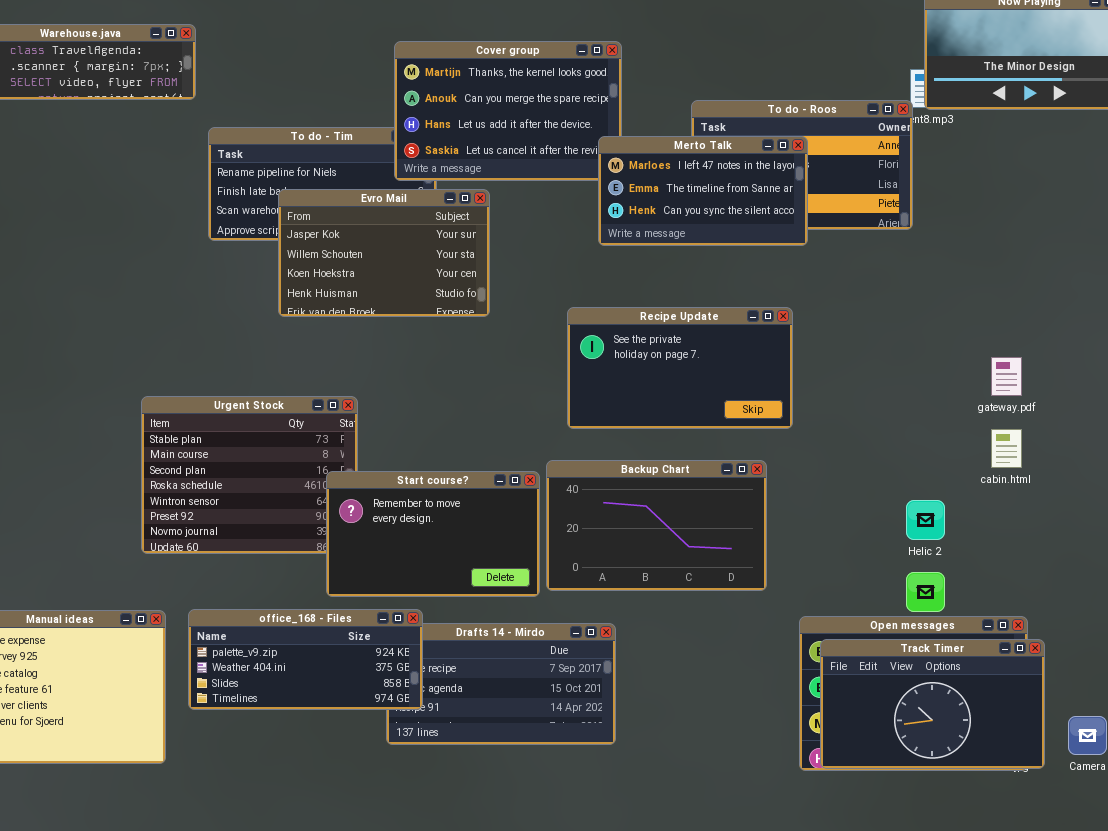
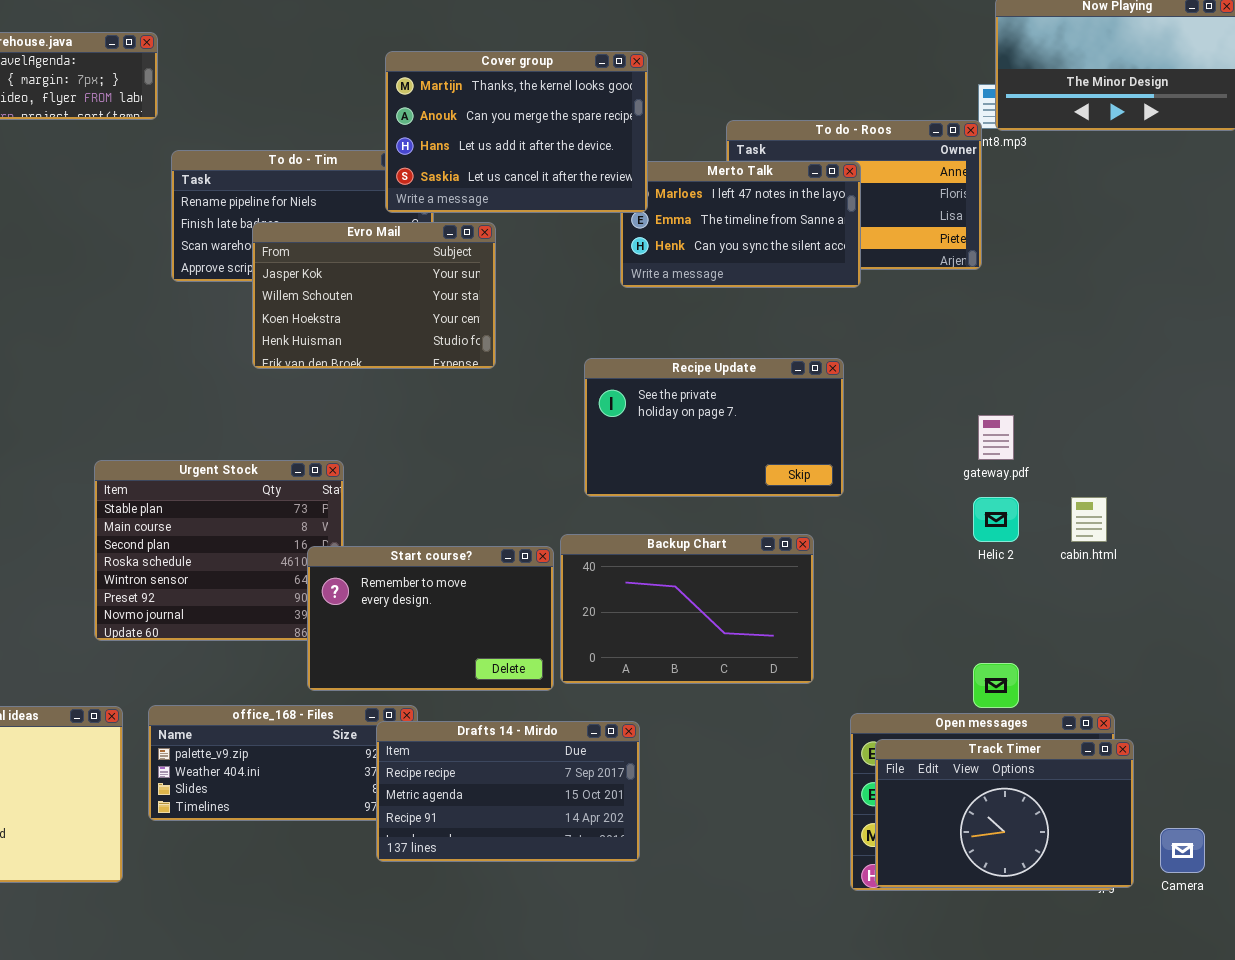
Cover group: [394,41,622,181] -> [385,51,648,213], raised
gateway.pdf: [991,357,1022,396] -> [978,415,1014,460], moved
Helic 2: [906,500,945,540] -> [973,497,1019,542], moved
Drafts 14 - Mirdo: [386,623,616,745] -> [376,721,640,862], raised

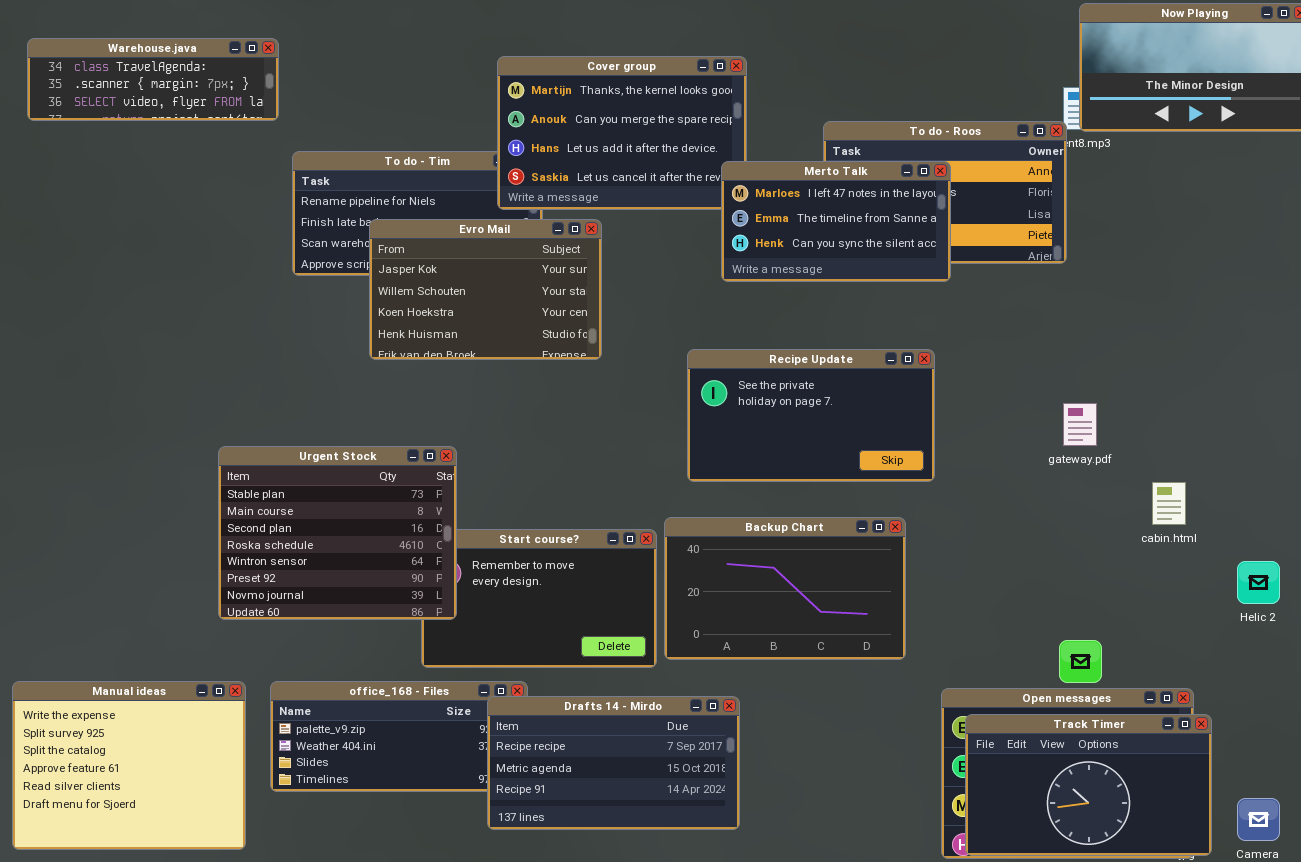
Merto Talk: [620,161,861,288] -> [721,161,951,282], raised
Urgent Stock: [94,460,344,641] -> [218,446,457,620], raised
Helic 2: [973,497,1019,542] -> [1237,561,1280,604], moved

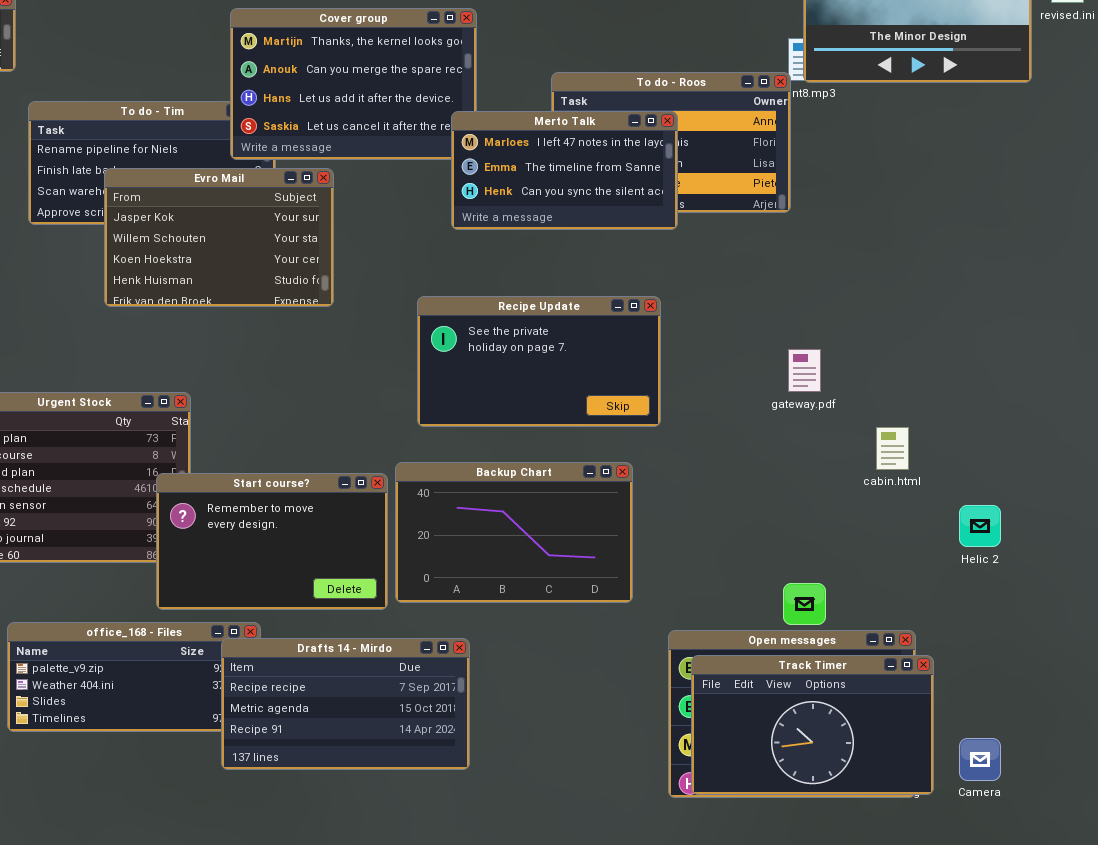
Start course?: [421,529,657,668] -> [156,473,388,610], raised

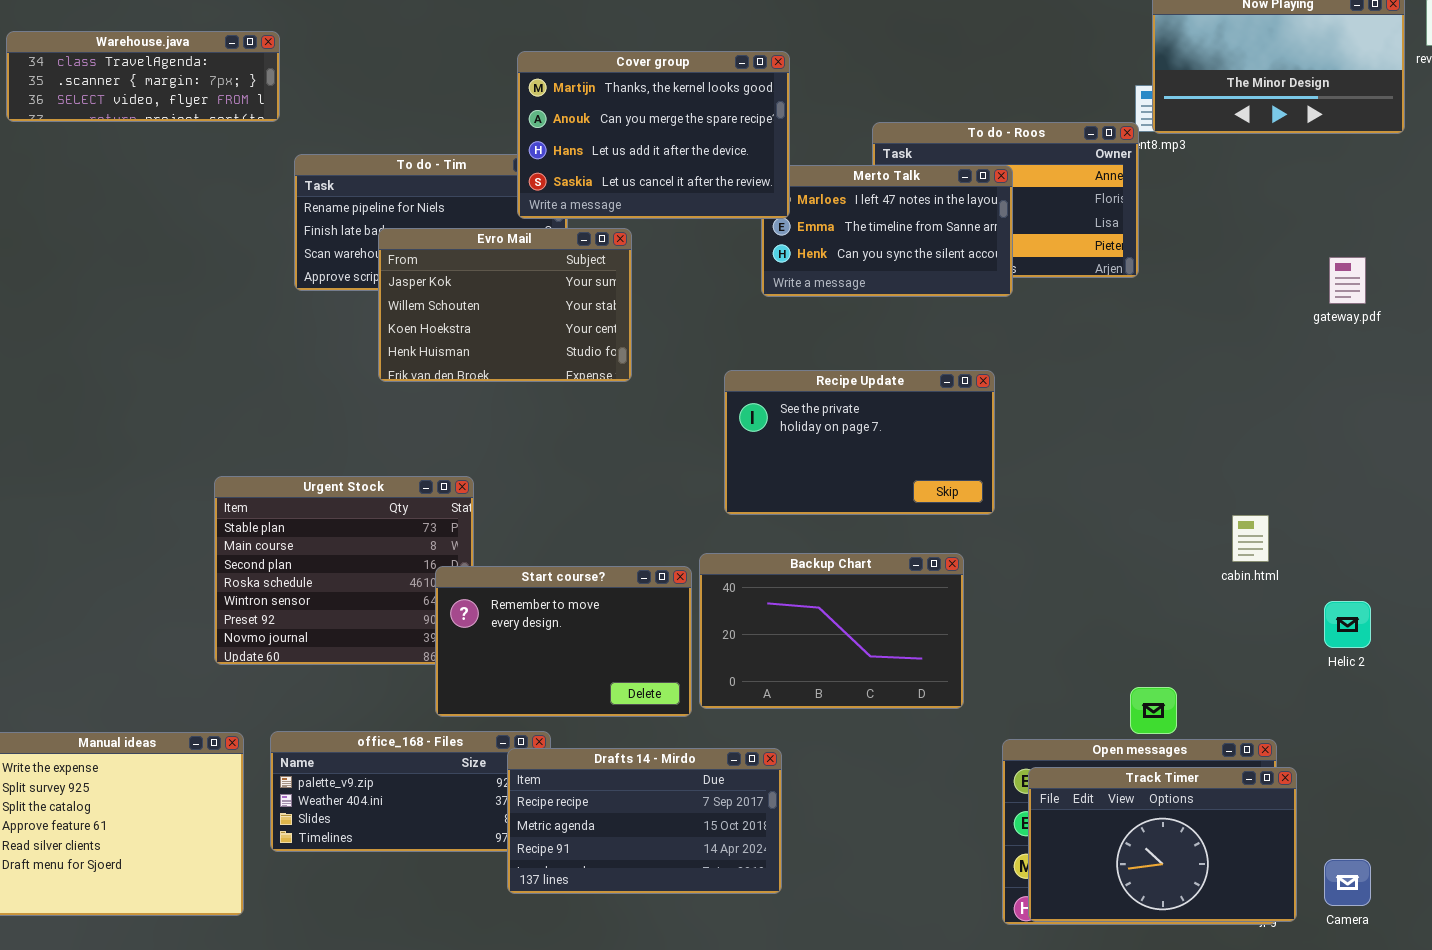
Cover group: [230,8,477,160] -> [517,51,790,219], raised
gateway.pdf: [788,349,821,392] -> [1329,257,1366,304], moved

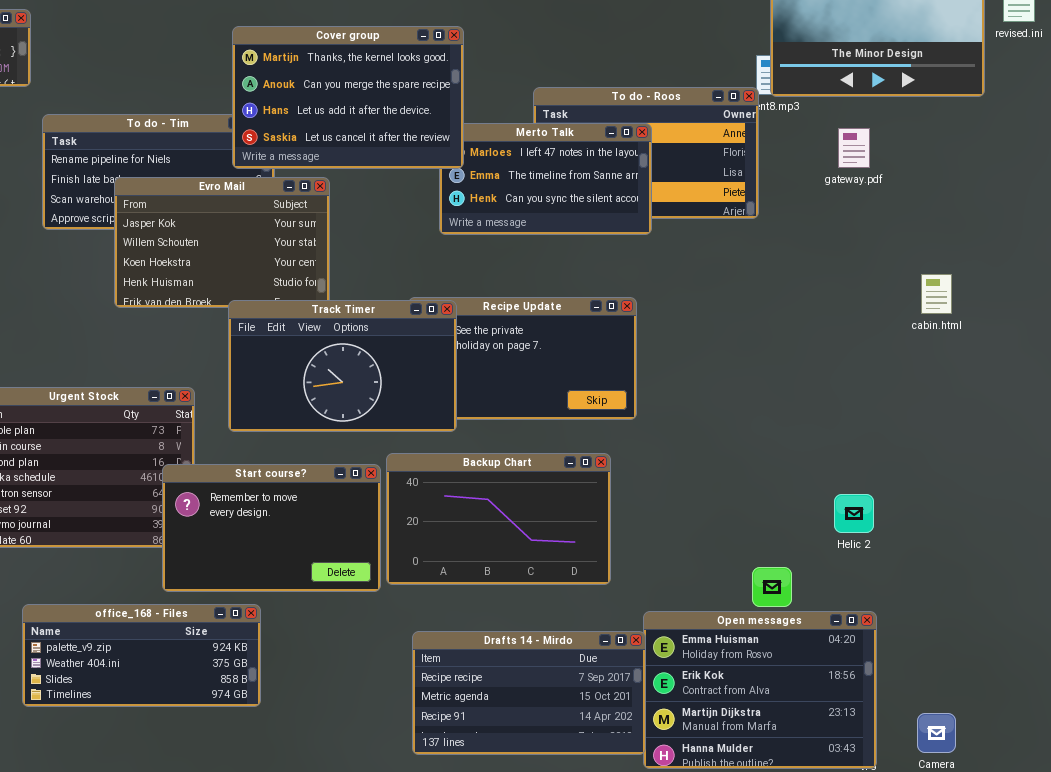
gateway.pdf: [1329,257,1366,304] -> [838,128,870,168], moved
cabin.html: [1232,515,1269,562] -> [921,274,952,314], moved
Helic 2: [1324,601,1371,648] -> [834,494,874,533], moved
Drafts 14 - Mirdo: [507,748,782,894] -> [412,631,646,755], moved
Track Timer: [1028,767,1297,922] -> [228,300,457,432], moved

